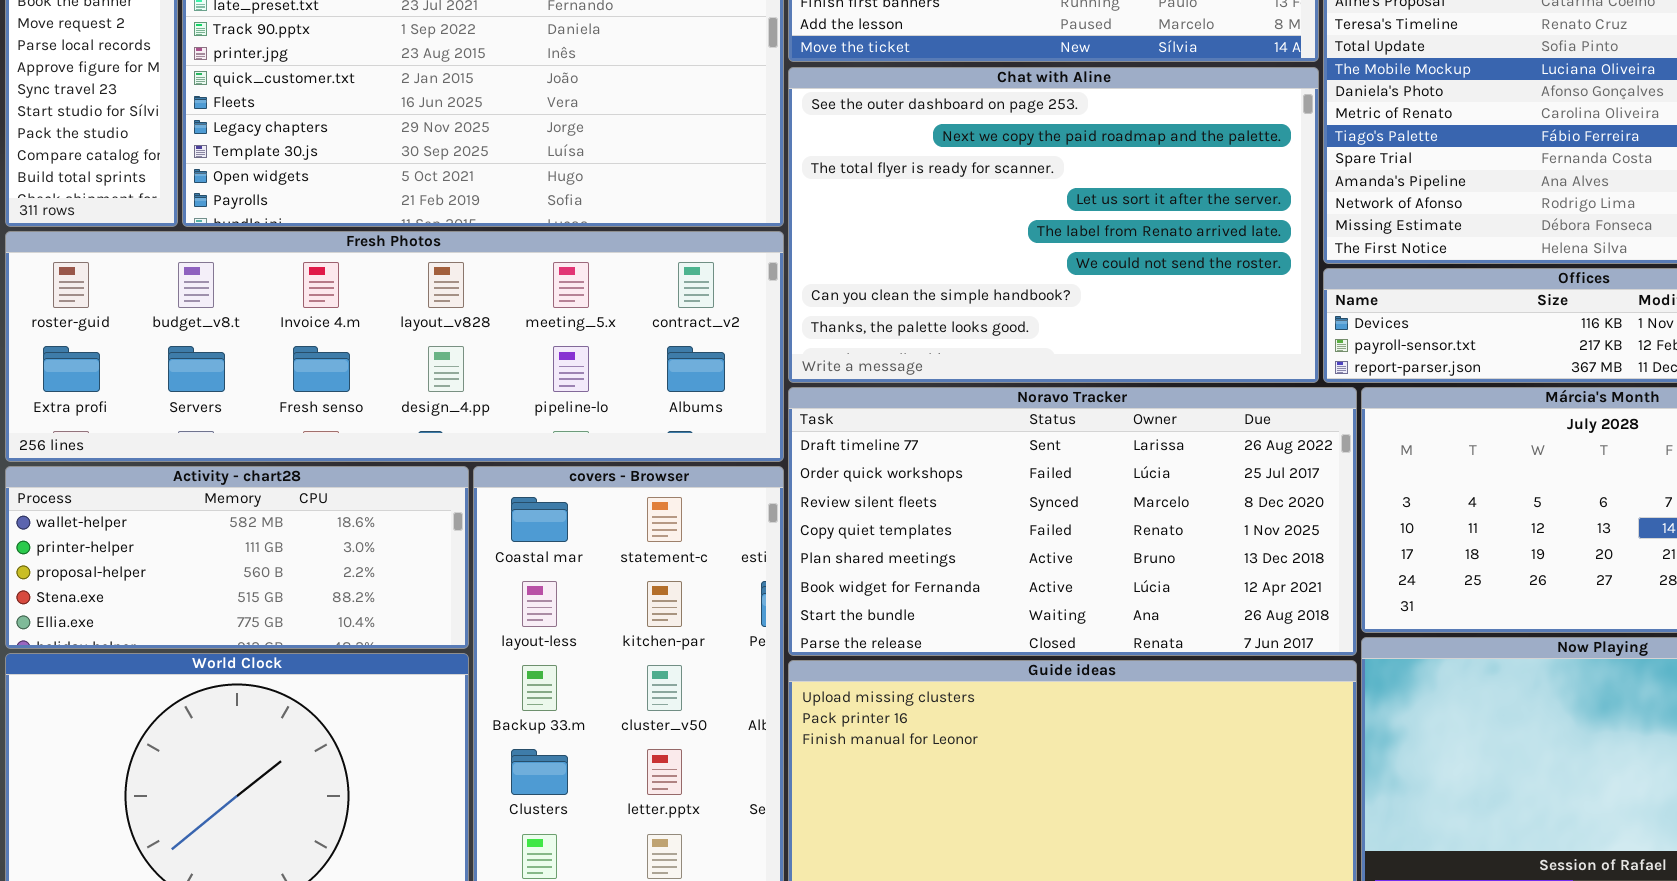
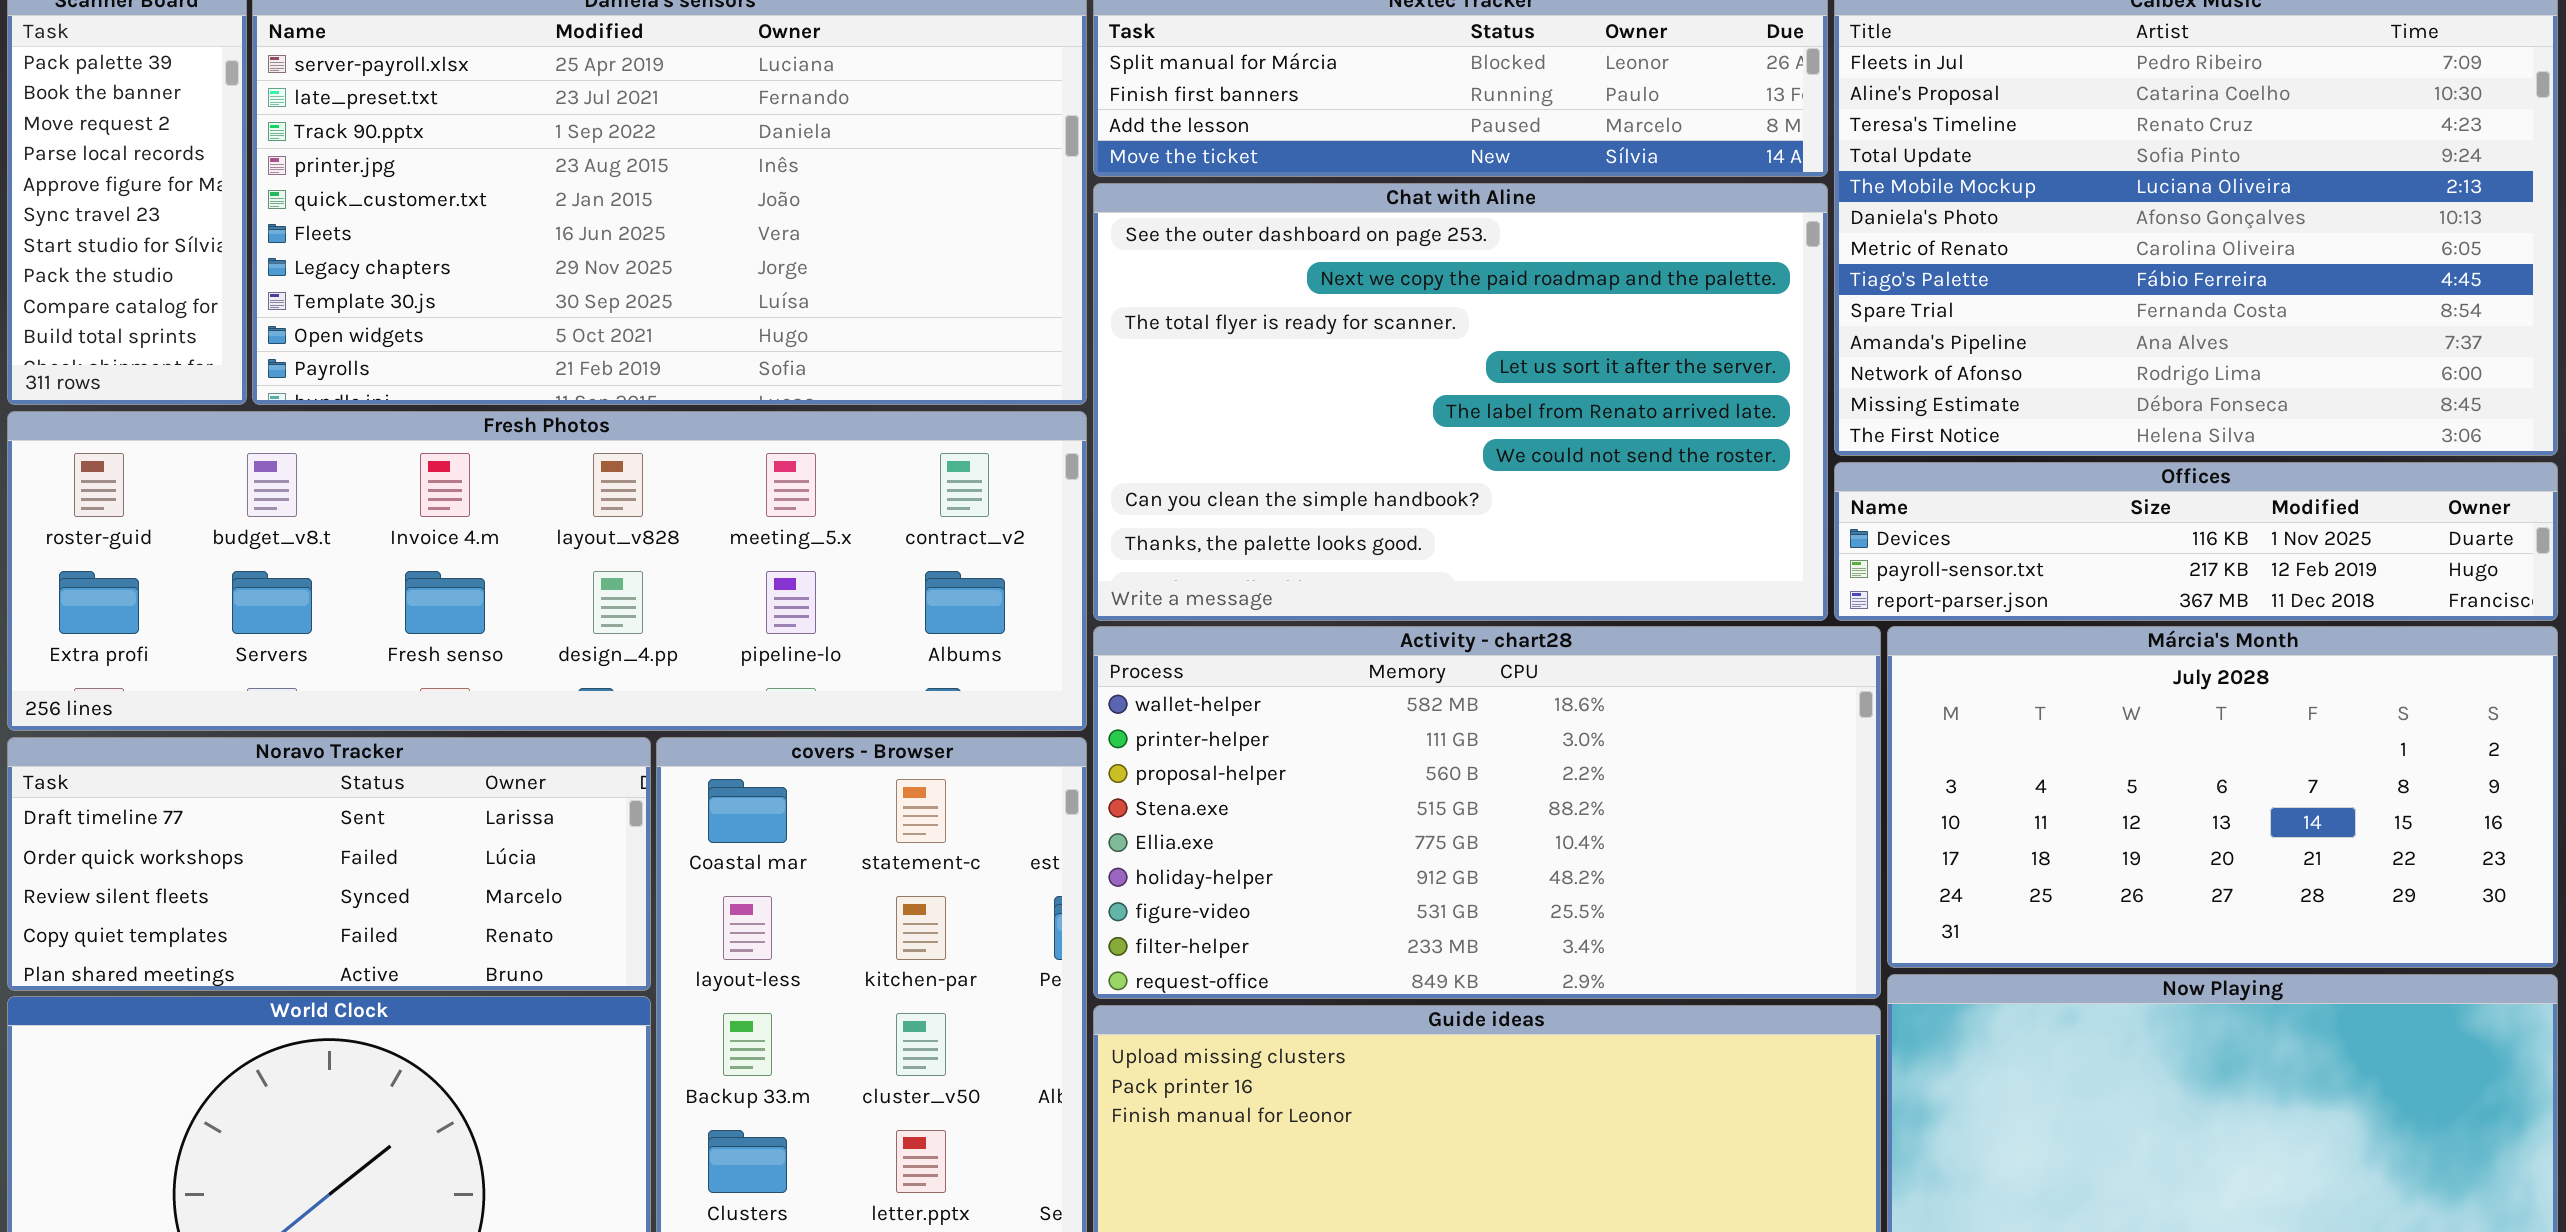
Noravo Tracker: [788,387,1357,656] -> [7,737,651,991], moved, resized
Activity - chart28: [5,466,469,649] -> [1093,626,1881,999], moved, resized

